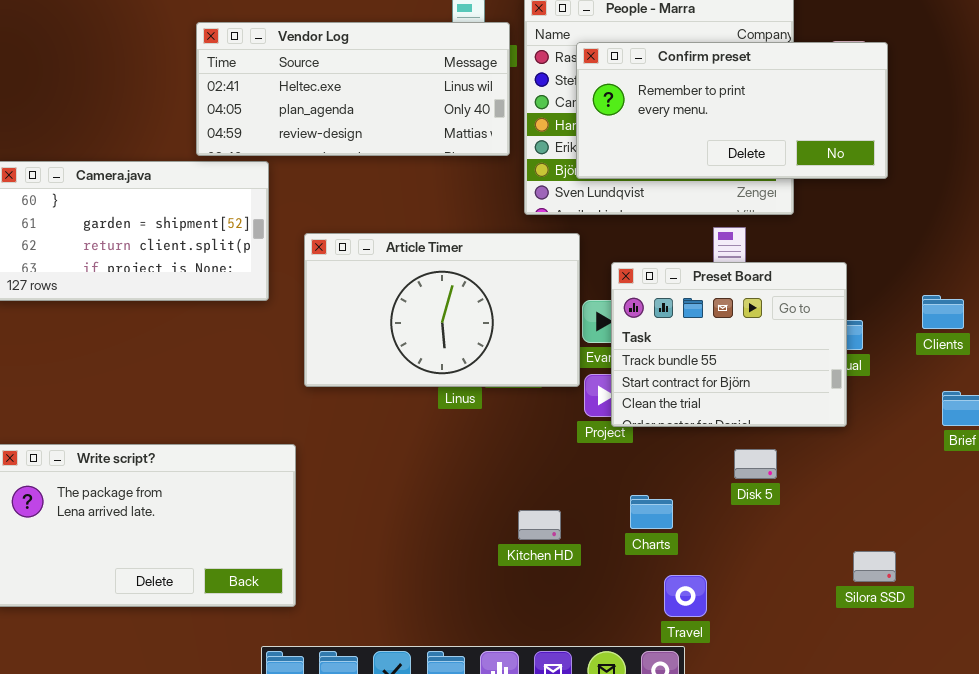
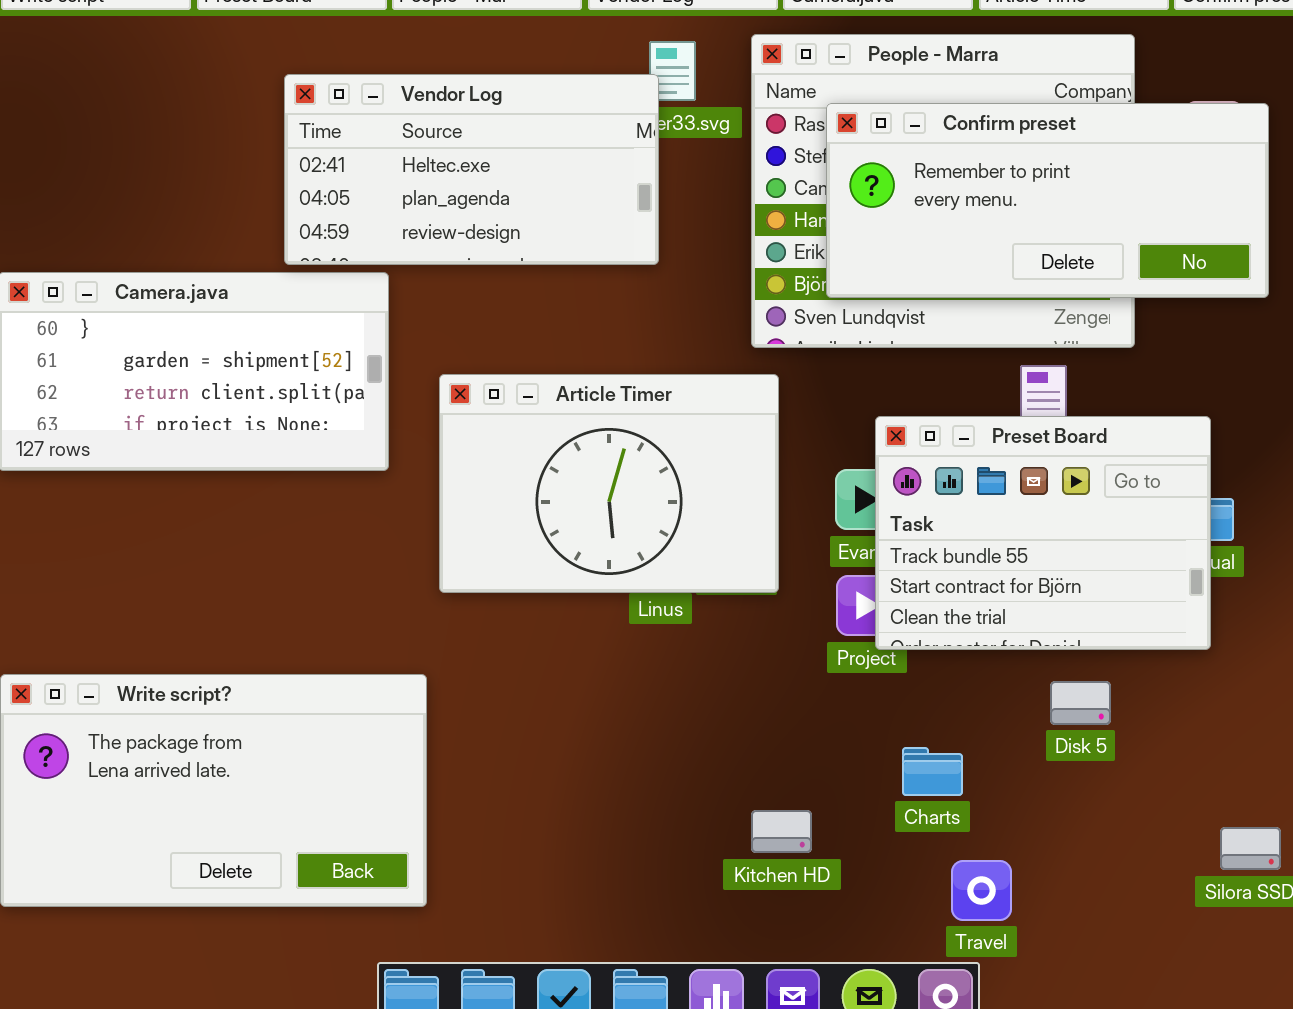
Vendor Log: [196,22,510,156] -> [284,74,659,265], resized
Article Timer: [304,233,580,387] -> [439,374,779,593], resized
Kitchen HD: [518,510,561,540] -> [751,810,812,853], moved

